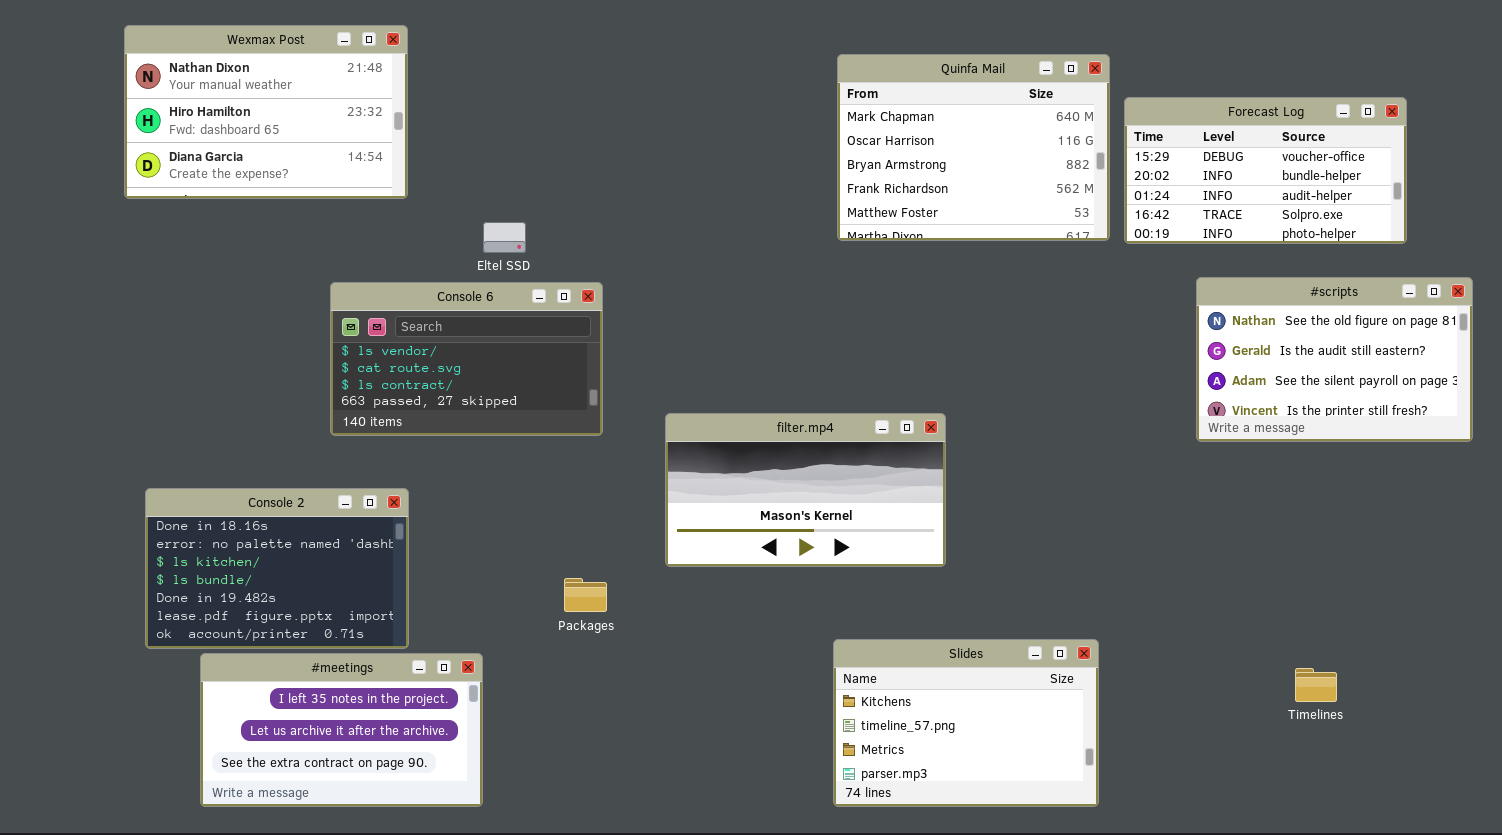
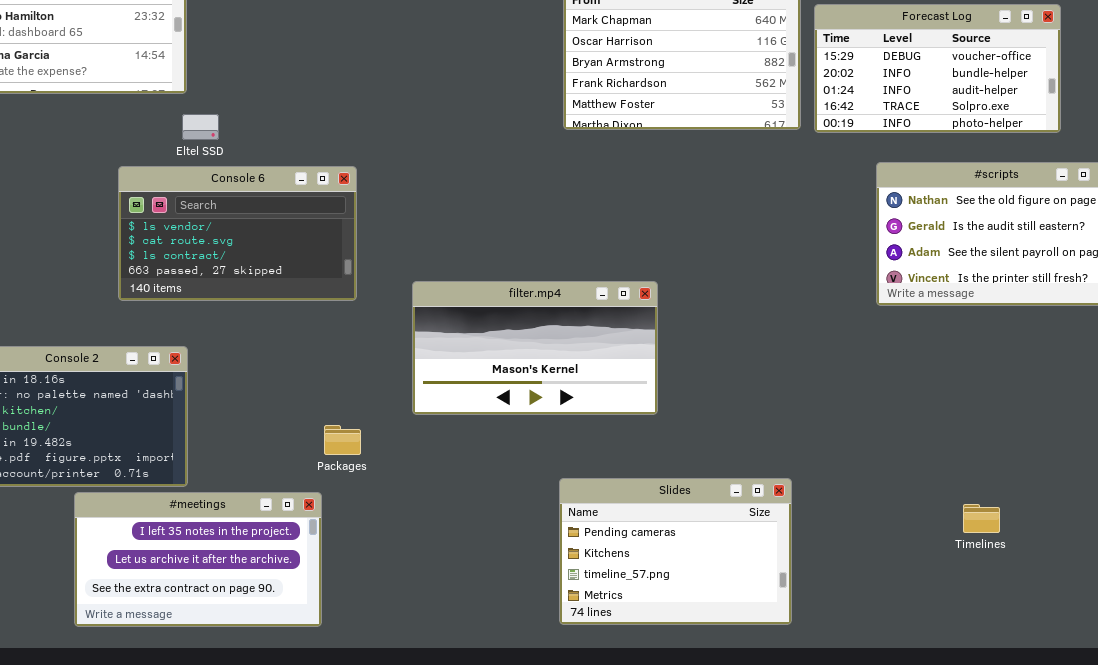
Eltel SSD: [483,222,526,253] -> [182,114,219,140], moved
Slides: [833,639,1099,807] -> [559,478,792,625], scrolled up 1 row
#meetings: [200,653,483,807] -> [74,492,322,627], moved

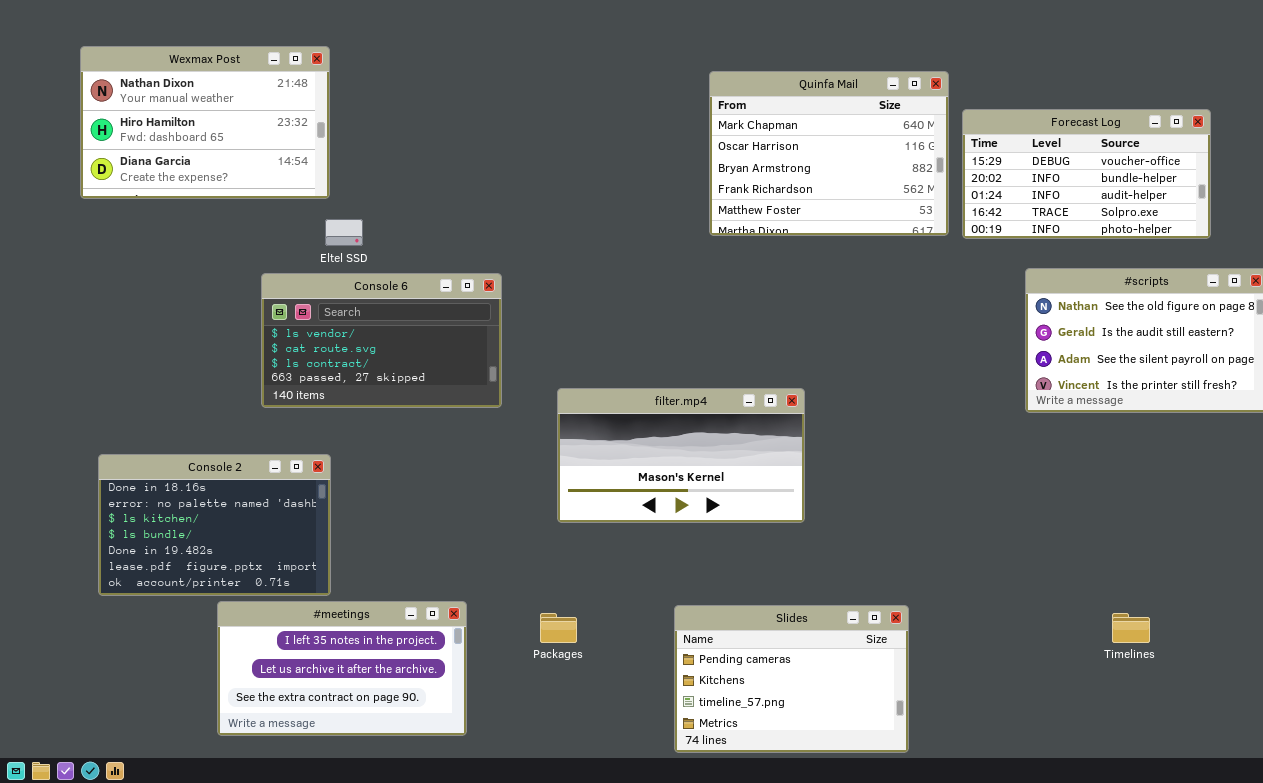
Packages: [324,425,361,455] -> [540,613,577,643], moved
Slides: [559,478,792,625] -> [674,605,909,753], moved

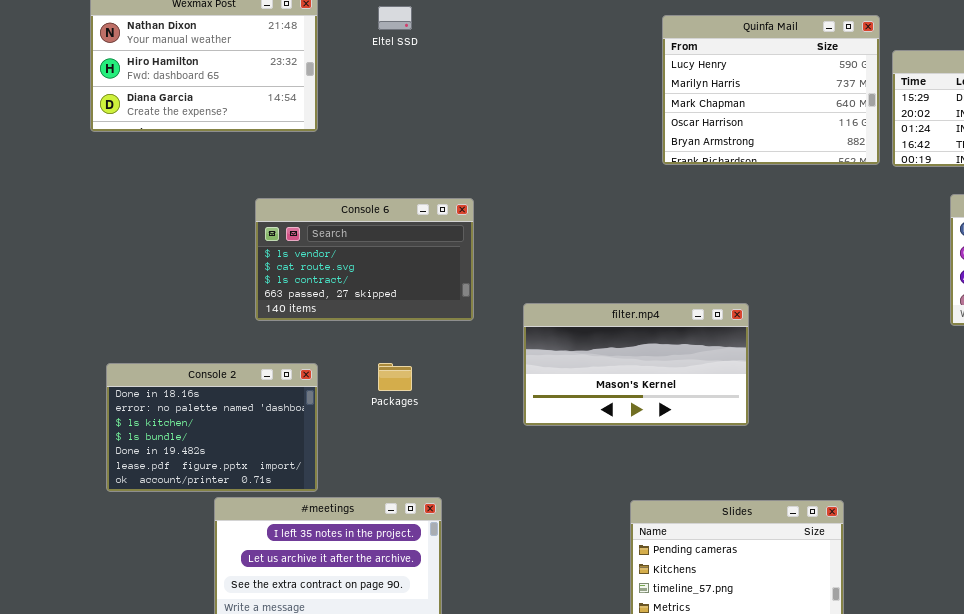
Quinfa Mail: [709,71,949,236] -> [662,15,880,165], scrolled up 2 rows
Eltel SSD: [325,219,363,246] -> [378,6,412,30], moved
Packages: [540,613,577,643] -> [378,363,412,391], moved

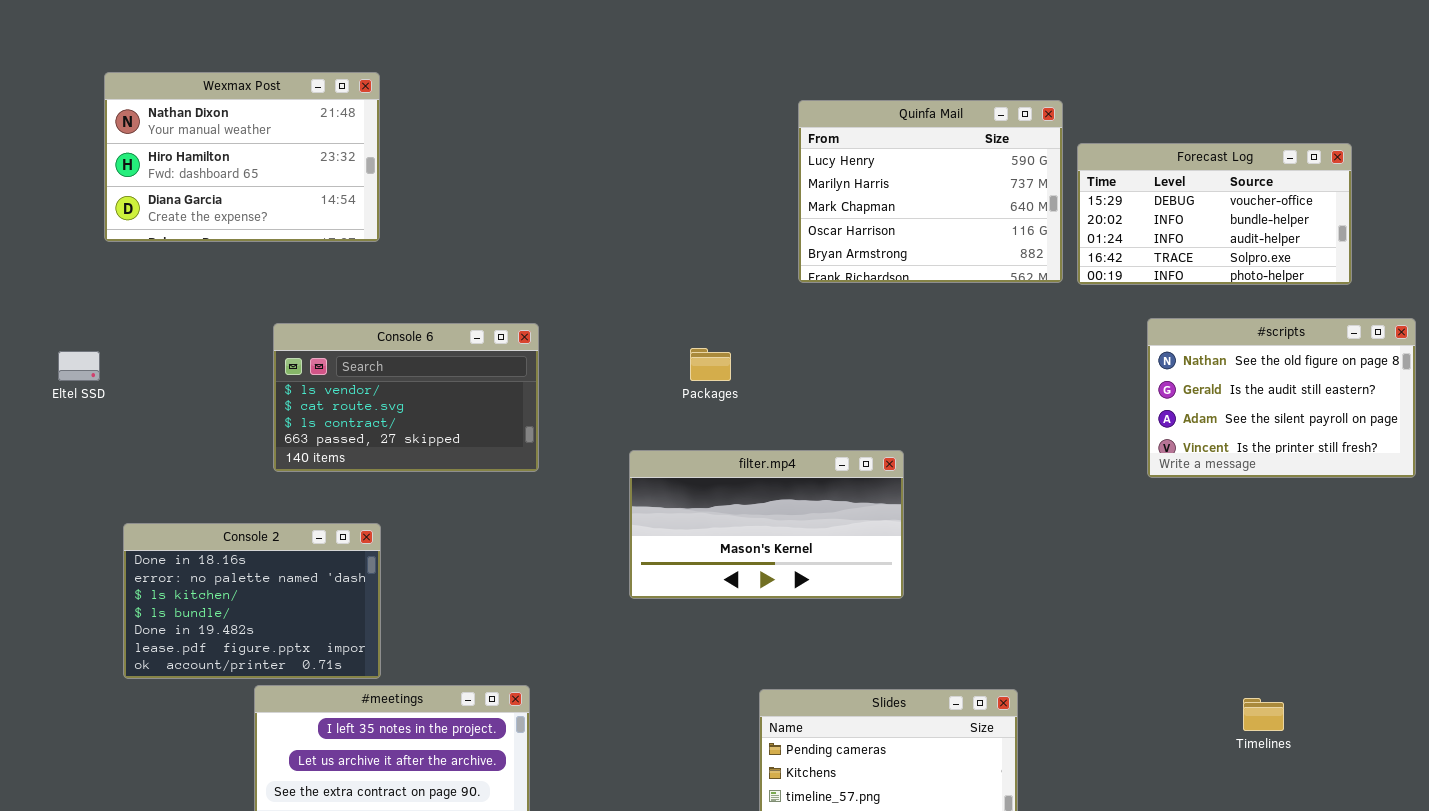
Eltel SSD: [378,6,412,30] -> [58,351,100,381], moved
Console 6: [255,198,474,321] -> [273,323,539,472], moved
Packages: [378,363,412,391] -> [690,348,731,381], moved

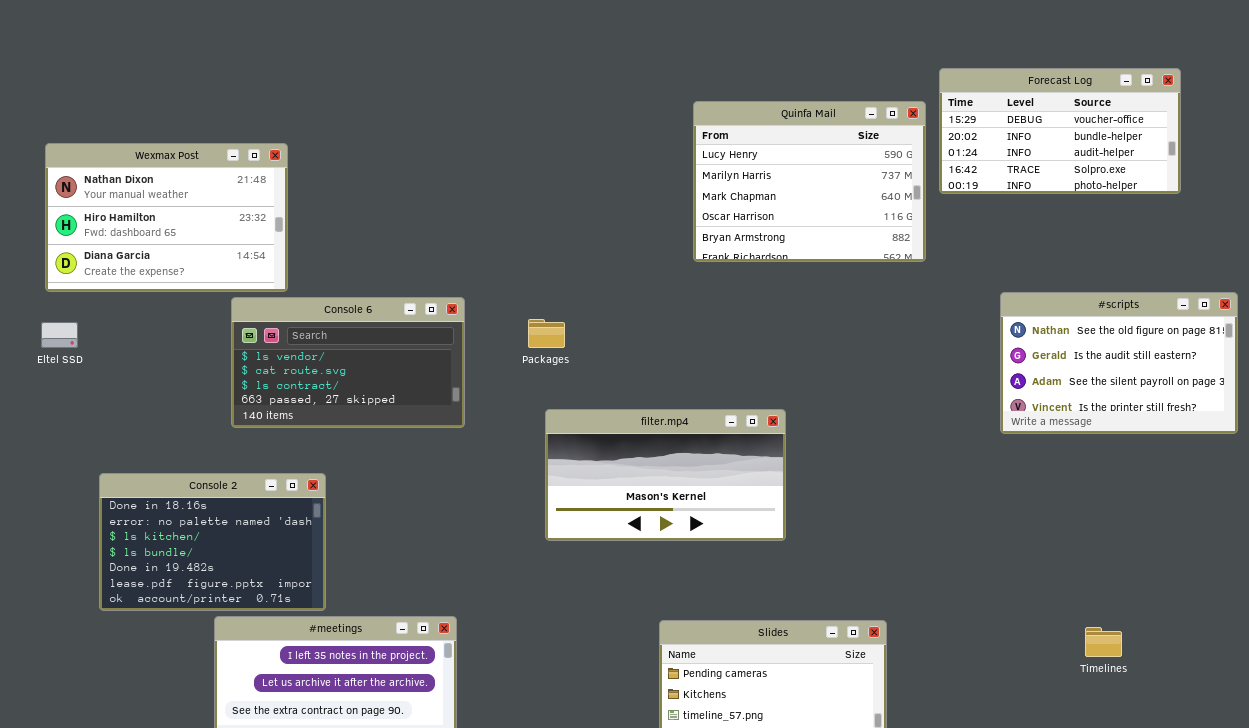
Wexmax Post: [104,72,380,242] -> [45,143,288,292], moved
Forecast Log: [1077,143,1352,285] -> [939,68,1181,194], moved
Packages: [690,348,731,381] -> [528,319,565,348], moved

